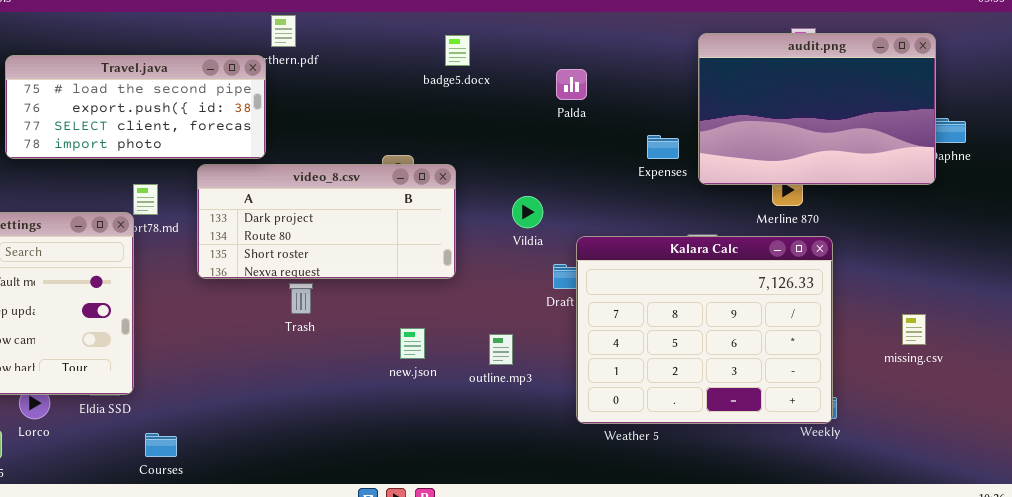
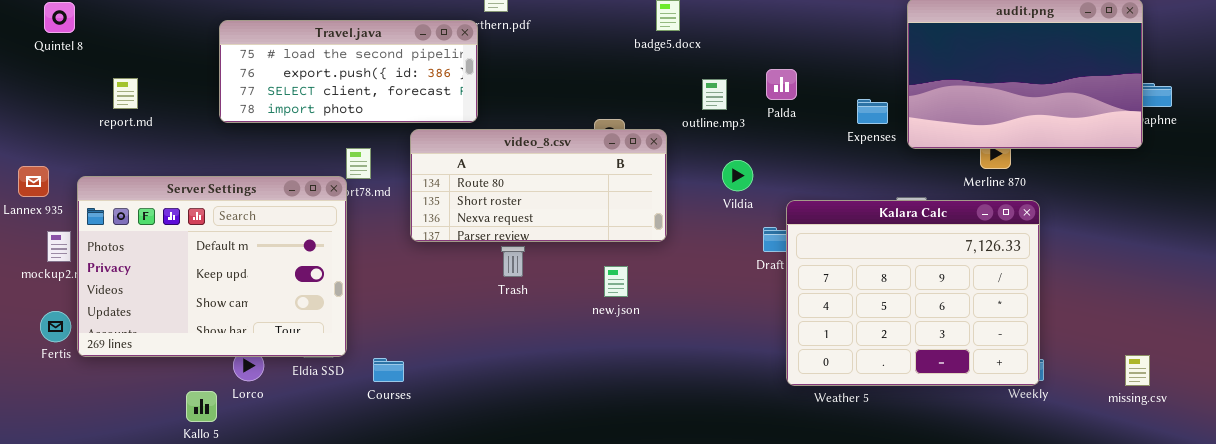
Palda: [556,69,587,100] -> [766,69,797,100], moved
video_8.csv: [197,164,456,279] -> [410,129,667,242], scrolled down 1 row
missing.csv: [902,314,926,345] -> [1125,355,1150,386], moved
new.json: [400,328,425,359] -> [604,266,628,297], moved
outline.mp3: [489,334,513,365] -> [702,79,727,110], moved
Courses: [145,433,177,457] -> [373,358,404,382], moved

